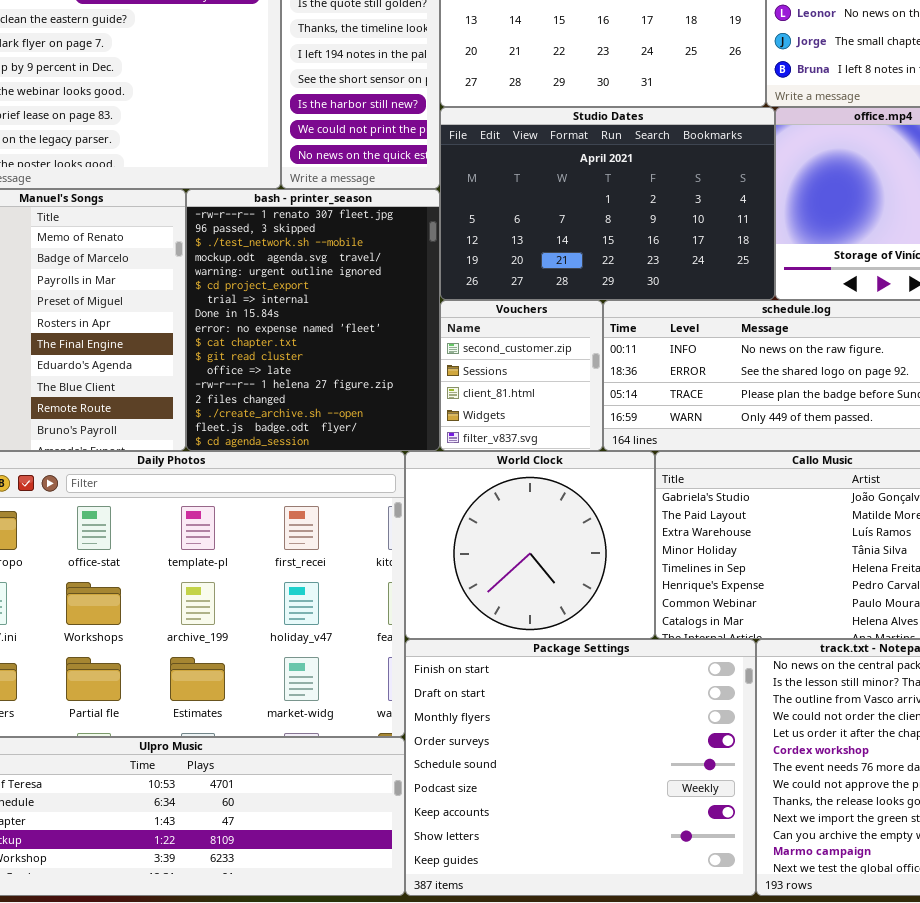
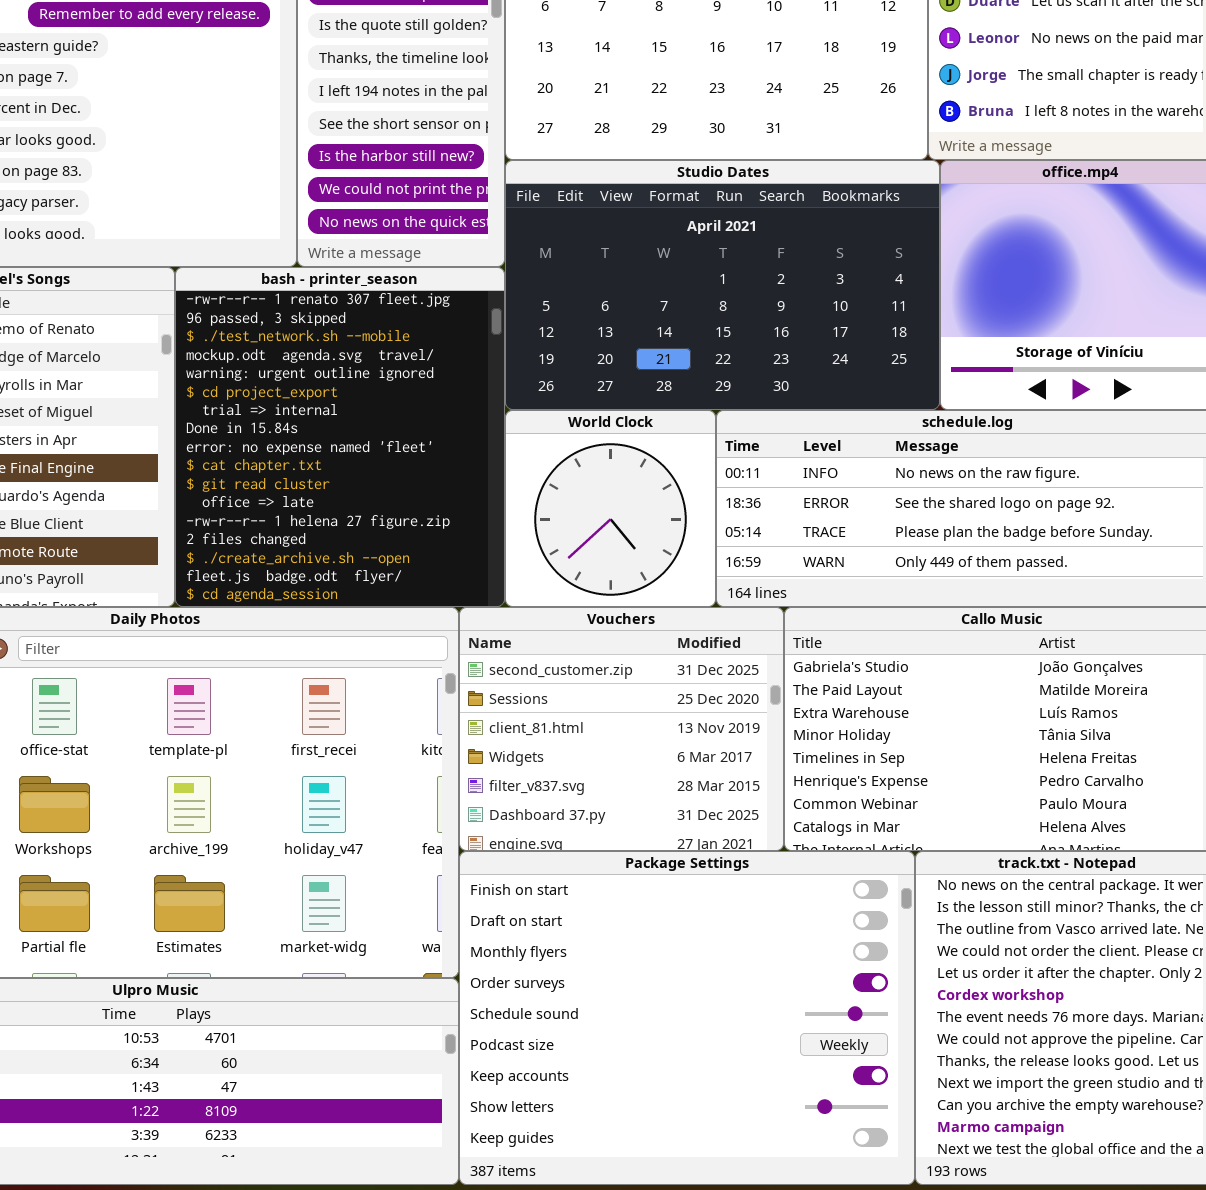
Vouchers: [440,300,603,451] -> [459,607,784,851], moved, resized
World Clock: [405,451,655,639] -> [505,410,716,607], moved, resized

